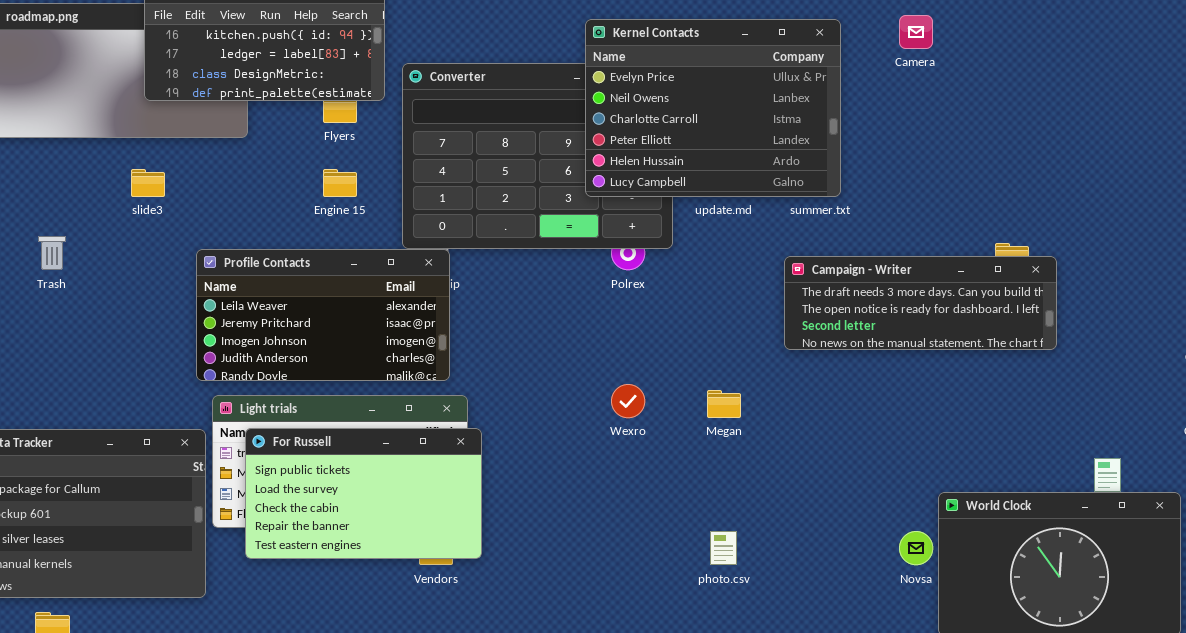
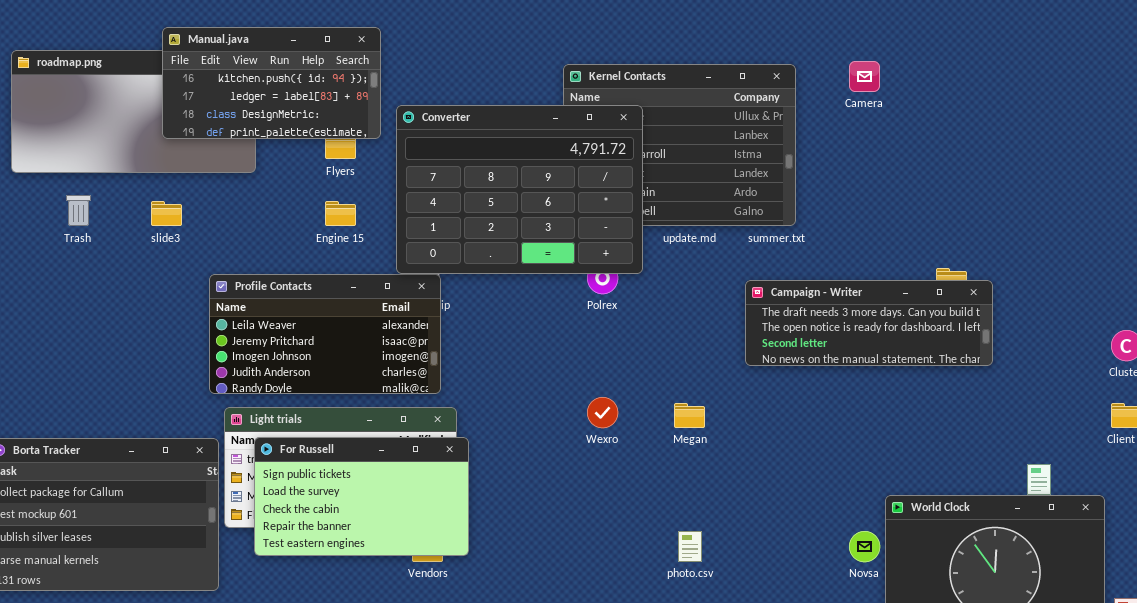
Converter: [402,63,673,249] -> [396,105,643,274], raised
Trash: [38,236,66,270] -> [66,195,91,226], moved

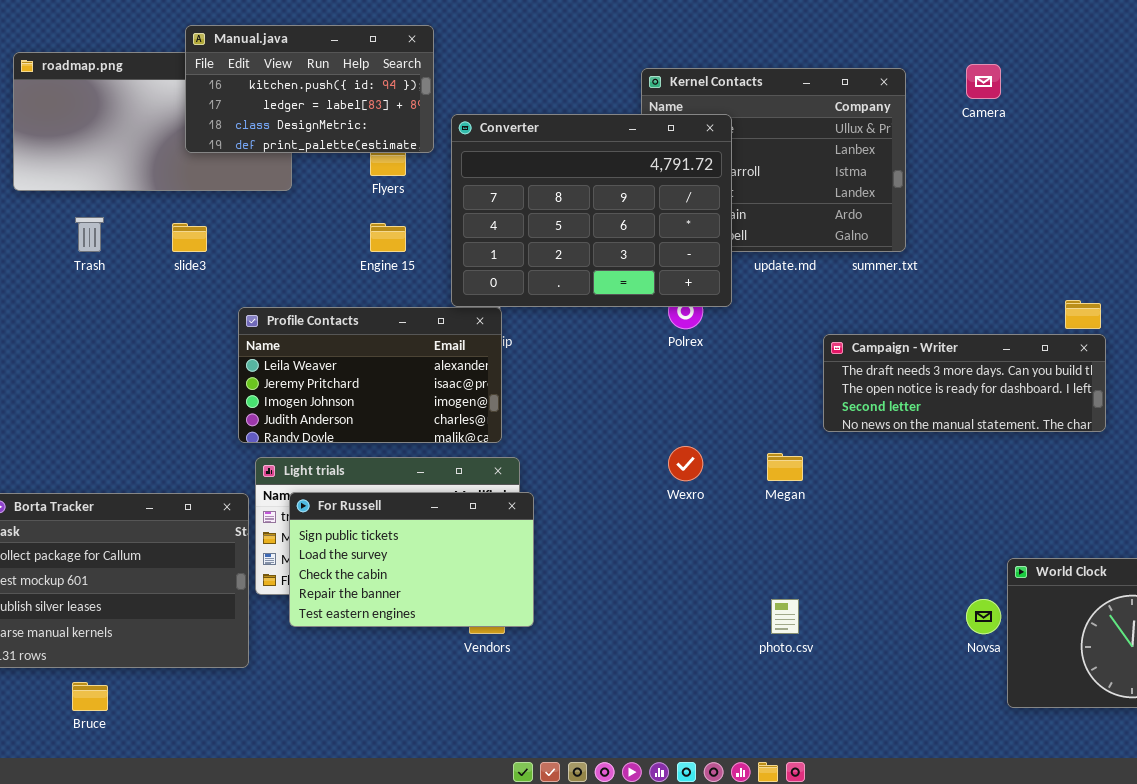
Campaign - Writer: [745,280,993,366] -> [823,334,1106,432], moved

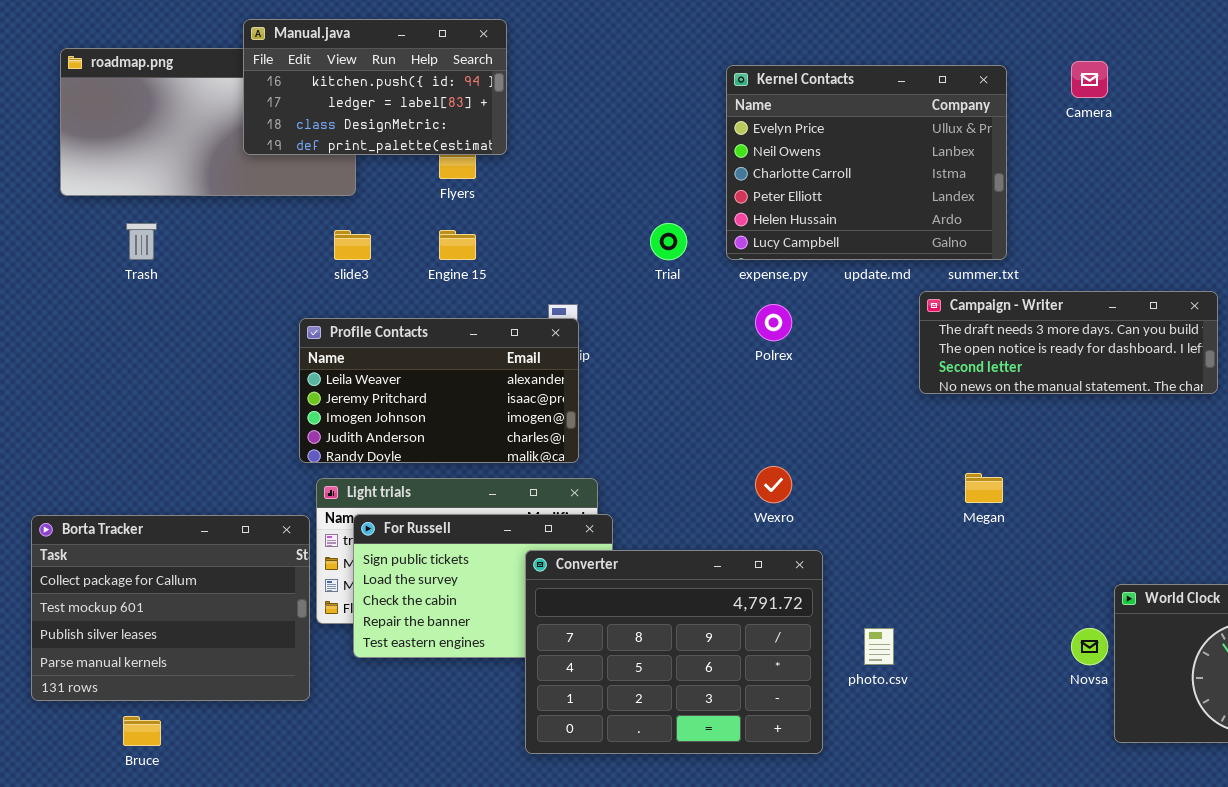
Converter: [451,114,732,307] -> [525,550,823,754], moved
slide3: [172,223,207,252] -> [334,230,371,260], moved
Campaign - Writer: [823,334,1106,432] -> [919,291,1218,394], moved
Megan: [767,453,803,481] -> [965,473,1003,503], moved

